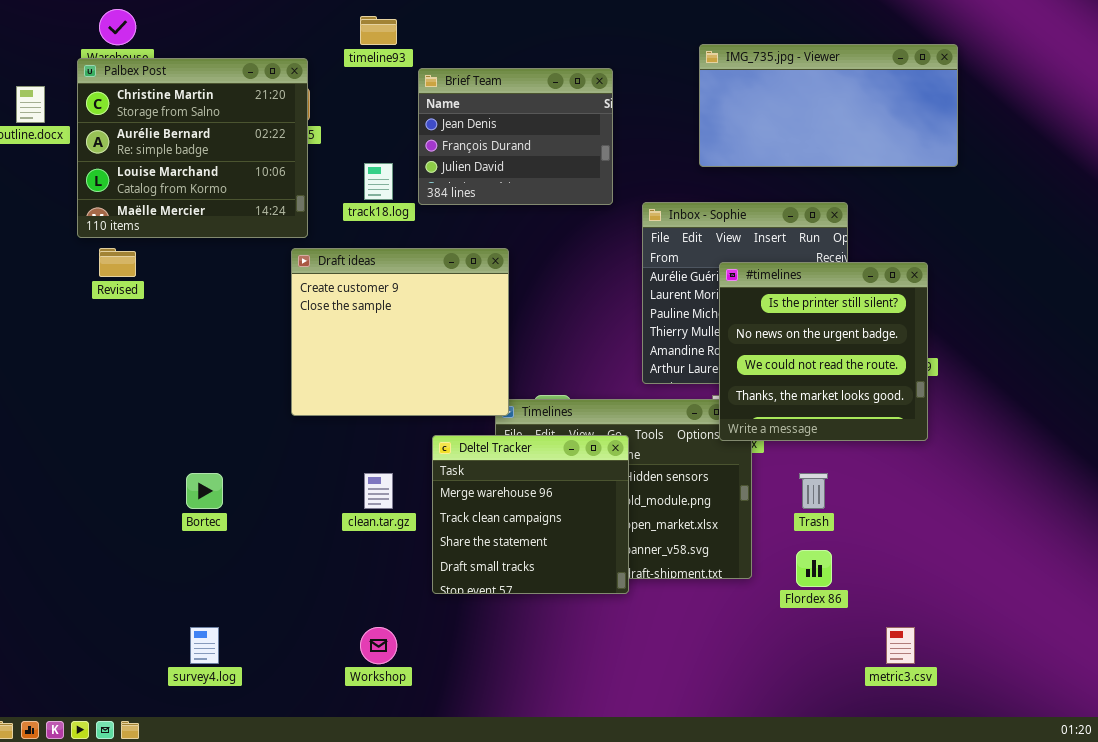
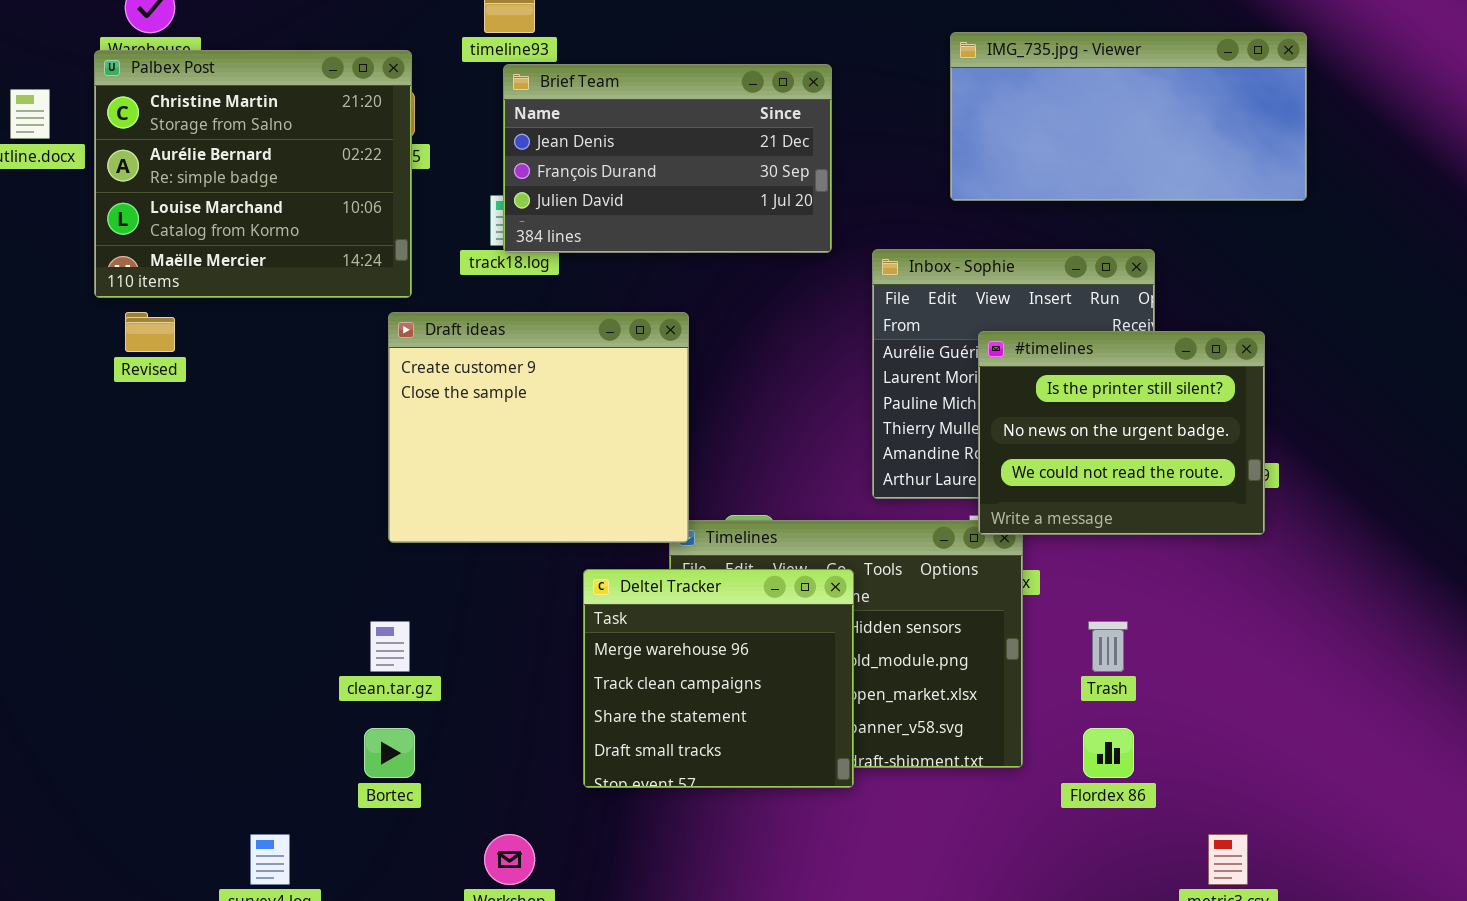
Brief Team: [418,68,613,205] -> [503,64,832,253], resized
#timelines: [719,262,928,441] -> [978,331,1265,535], resized
Bortec: [186,473,223,509] -> [364,728,415,778], moved
clean.tar.gz: [364,473,393,509] -> [370,621,410,672], moved

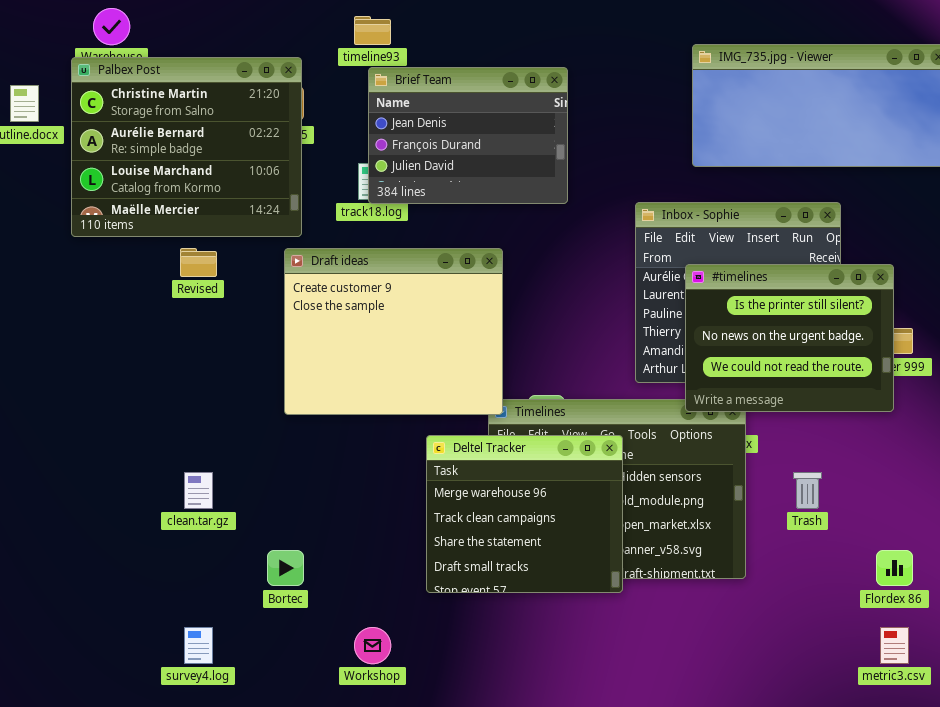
Brief Team: [503,64,832,253] -> [368,67,568,204], resized
Revised: [125,312,175,352] -> [180,248,217,277], moved
#timelines: [978,331,1265,535] -> [685,264,894,412], moved
clean.tar.gz: [370,621,410,672] -> [184,472,213,509], moved
Flordex 86: [1083,728,1134,778] -> [876,550,913,586], moved

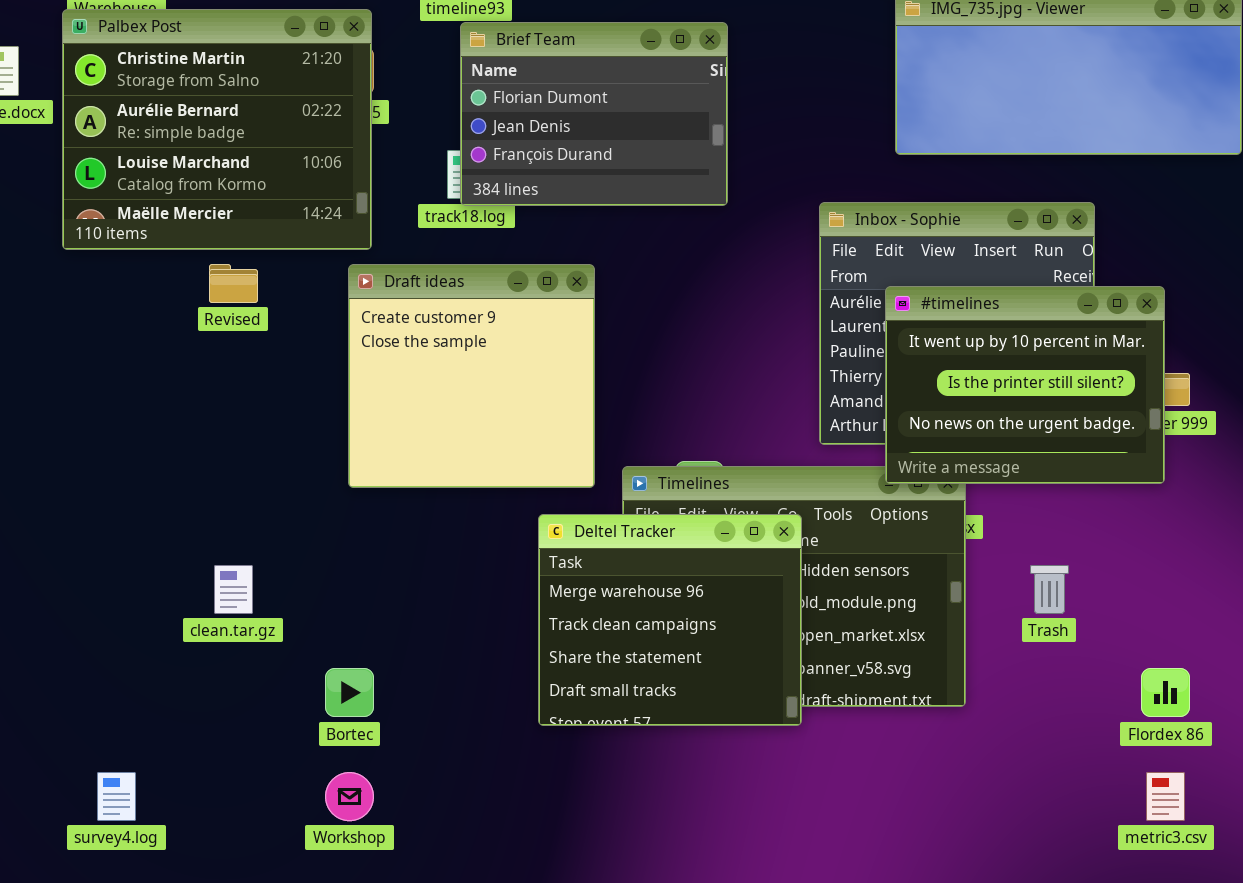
Brief Team: [368,67,568,204] -> [460,22,728,206], scrolled up 1 row
Draft ideas: [284,248,503,415] -> [348,264,595,488], resized
#timelines: [685,264,894,412] -> [885,286,1165,484], scrolled up 1 row
survey4.log: [184,627,213,664] -> [97,772,136,821], moved
Workshop: [354,627,391,664] -> [325,772,374,821], moved

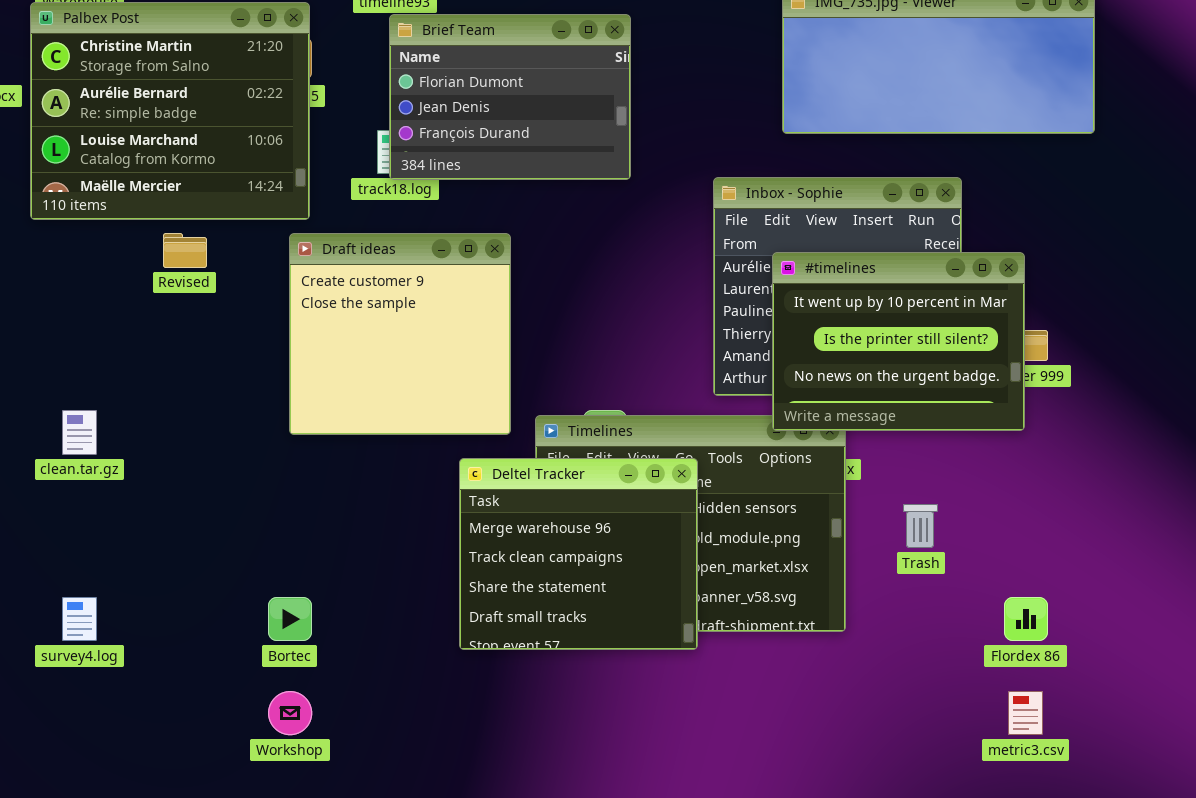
clean.tar.gz: [214,565,253,614] -> [62,410,97,455], moved
survey4.log: [97,772,136,821] -> [62,597,97,641], moved

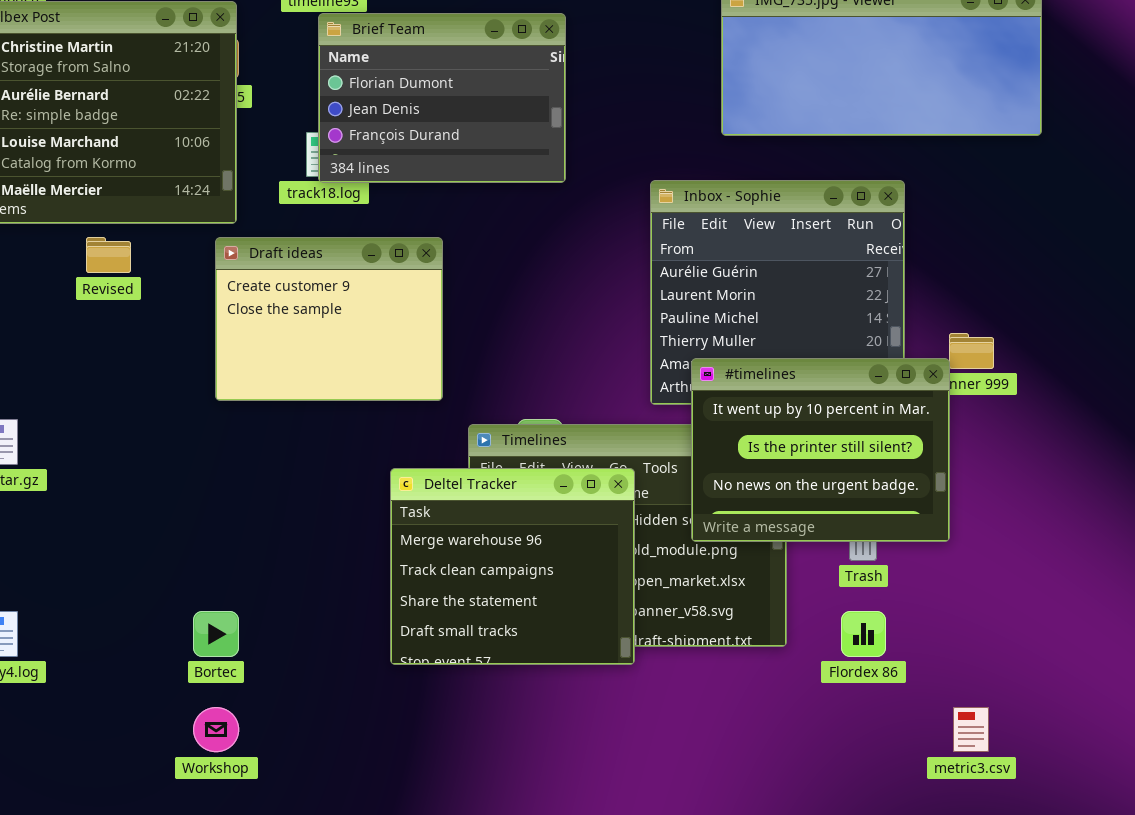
Draft ideas: [289,233,511,435] -> [215,237,443,401], resized
#timelines: [772,252,1025,431] -> [691,358,950,542], moved
Flordex 86: [1004,597,1048,641] -> [841,611,886,657], moved

